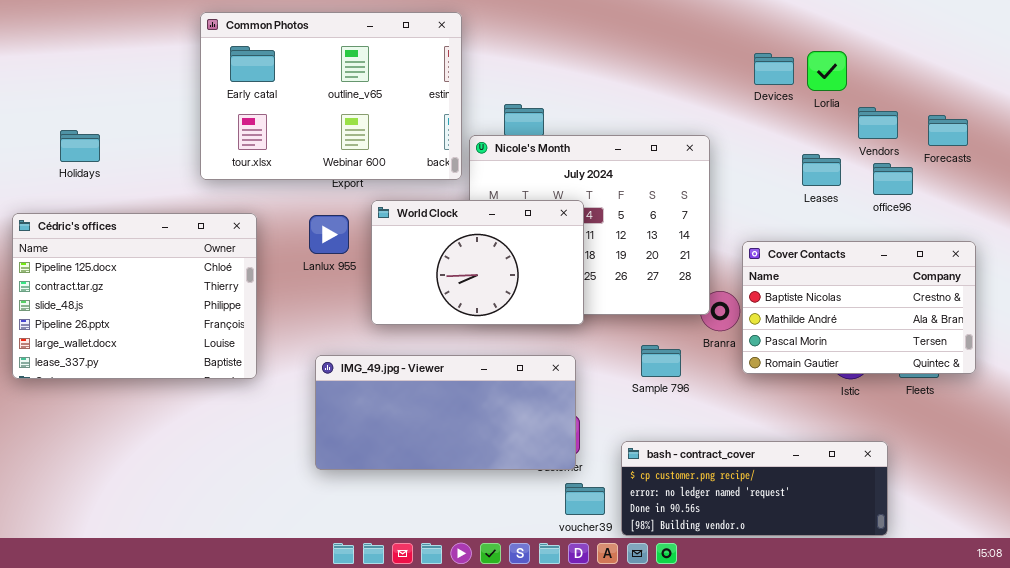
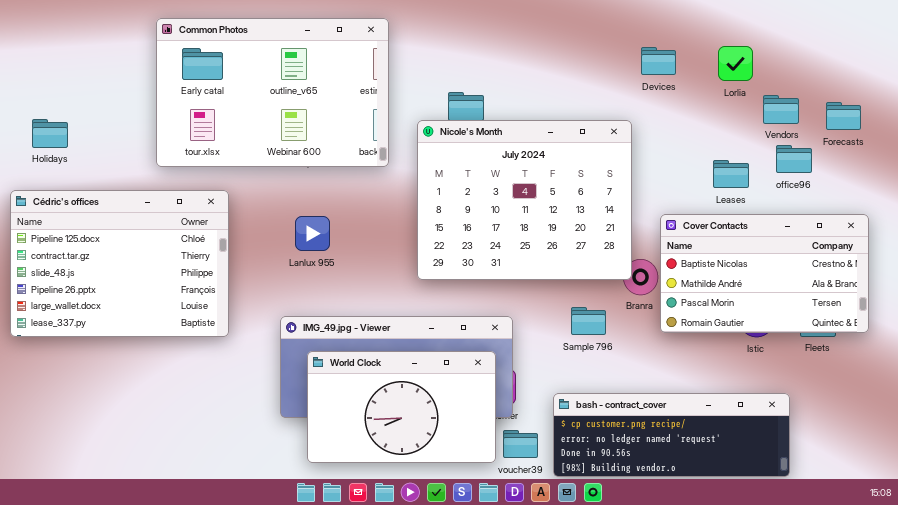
Common Photos: [200,12,462,180] -> [156,18,389,167], moved
Devices: [754,53,794,85] -> [641,47,676,75], moved
Holidays: [60,130,100,162] -> [32,119,68,148], moved
Leases: [802,154,841,186] -> [713,160,749,188], moved
World Clock: [371,200,584,325] -> [307,351,496,463], moved
Lanlux 955: [309,215,349,254] -> [295,216,330,251], moved

